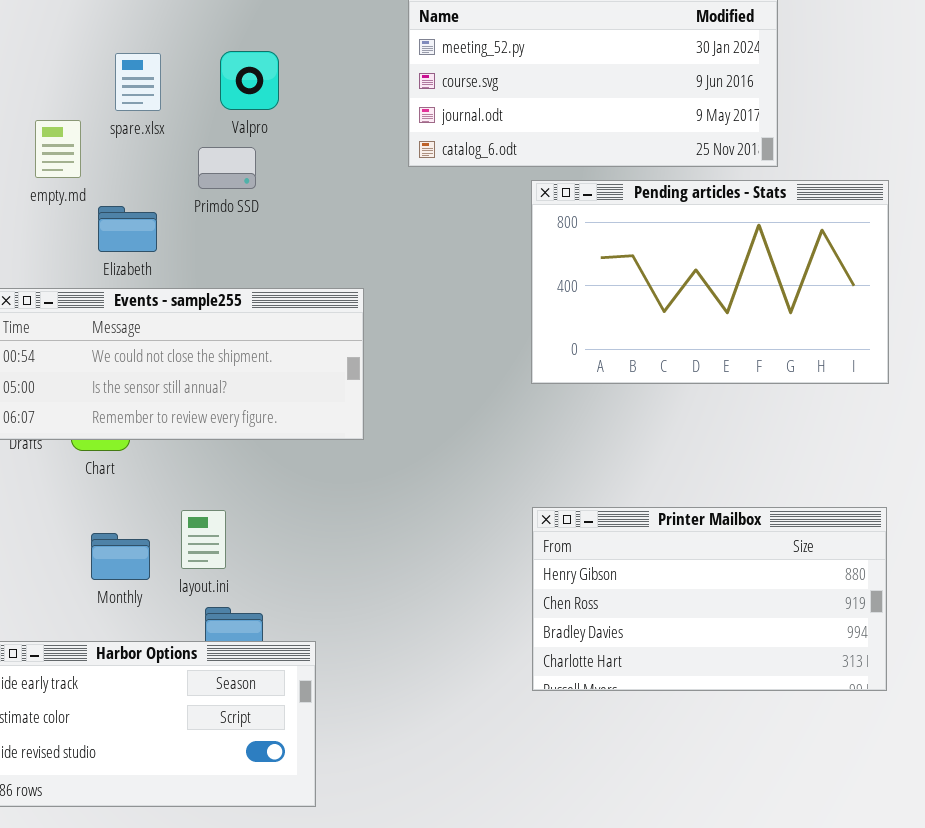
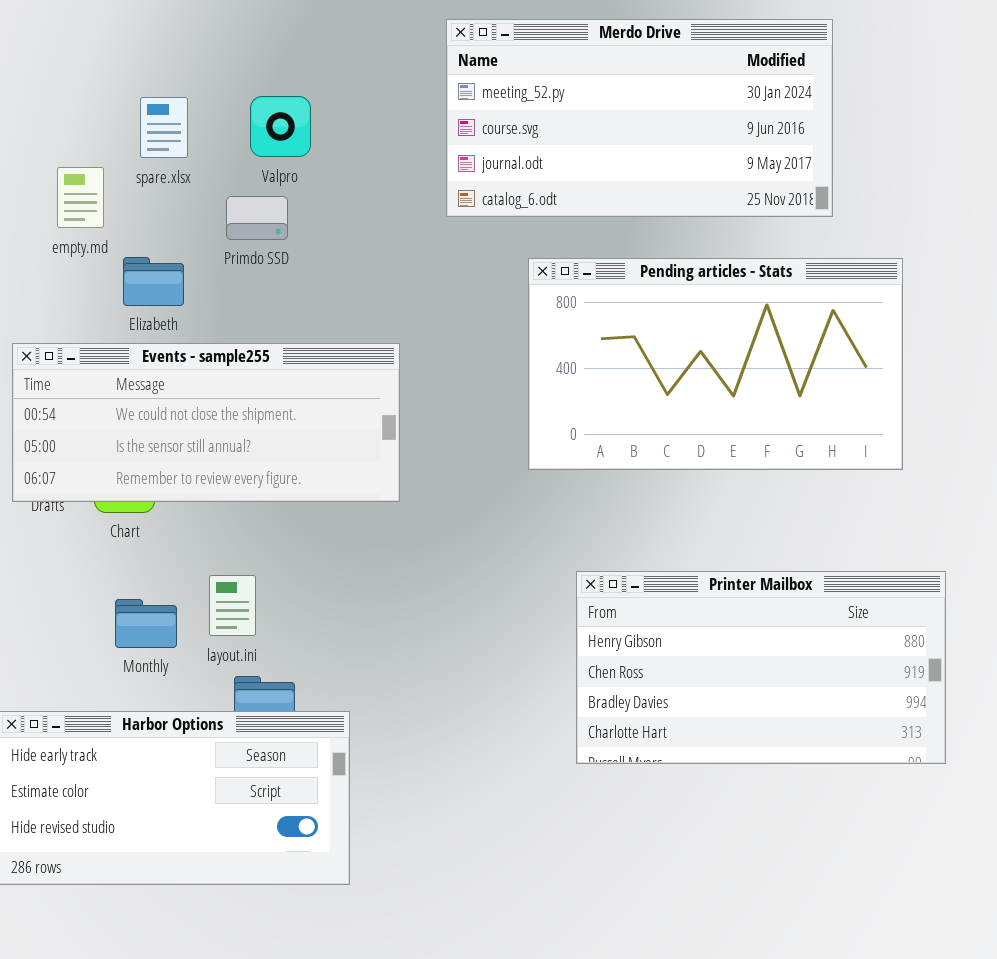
Pending articles - Stats: [531,180,889,384] -> [528,258,903,470], moved

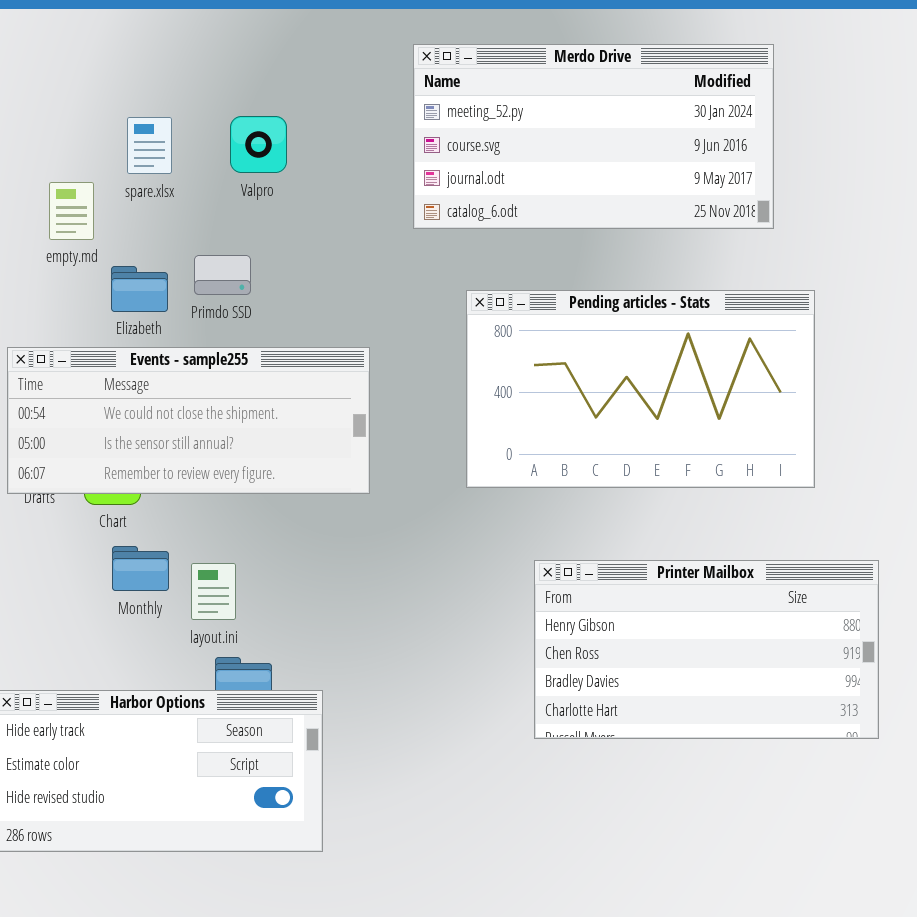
Primdo SSD: [226,196,288,240] -> [194,255,251,295], moved
Pending articles - Stats: [528,258,903,470] -> [466,290,815,488], moved
Monthly: [115,599,177,648] -> [112,546,169,591], moved

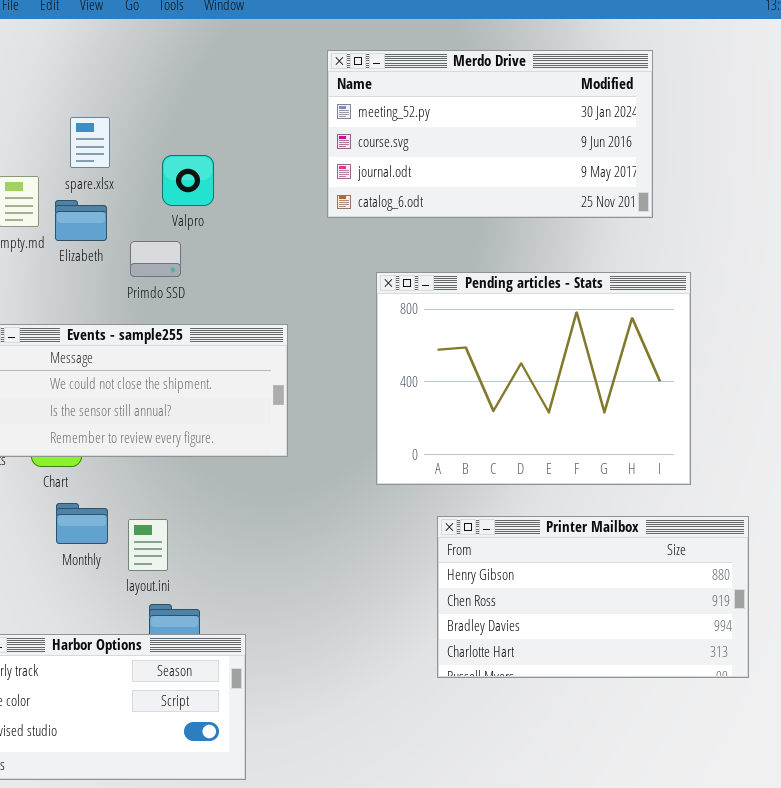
Valpro: [230,116,287,173] -> [162,155,214,206], moved
Elizabeth: [111,266,168,312] -> [55,200,107,241], moved
Pending articles - Stats: [466,290,815,488] -> [376,272,691,485], resized

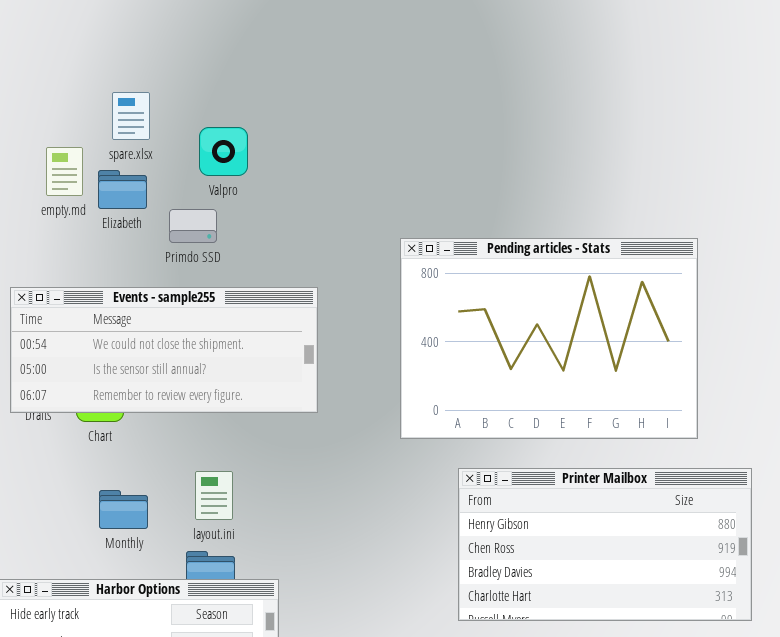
Merdo Drive: [327,50,653,218] -> none, closed
Monthly: [56,503,108,544] -> [99,490,148,529], moved
layout.ini: [128,519,168,571] -> [195,471,233,520], moved

